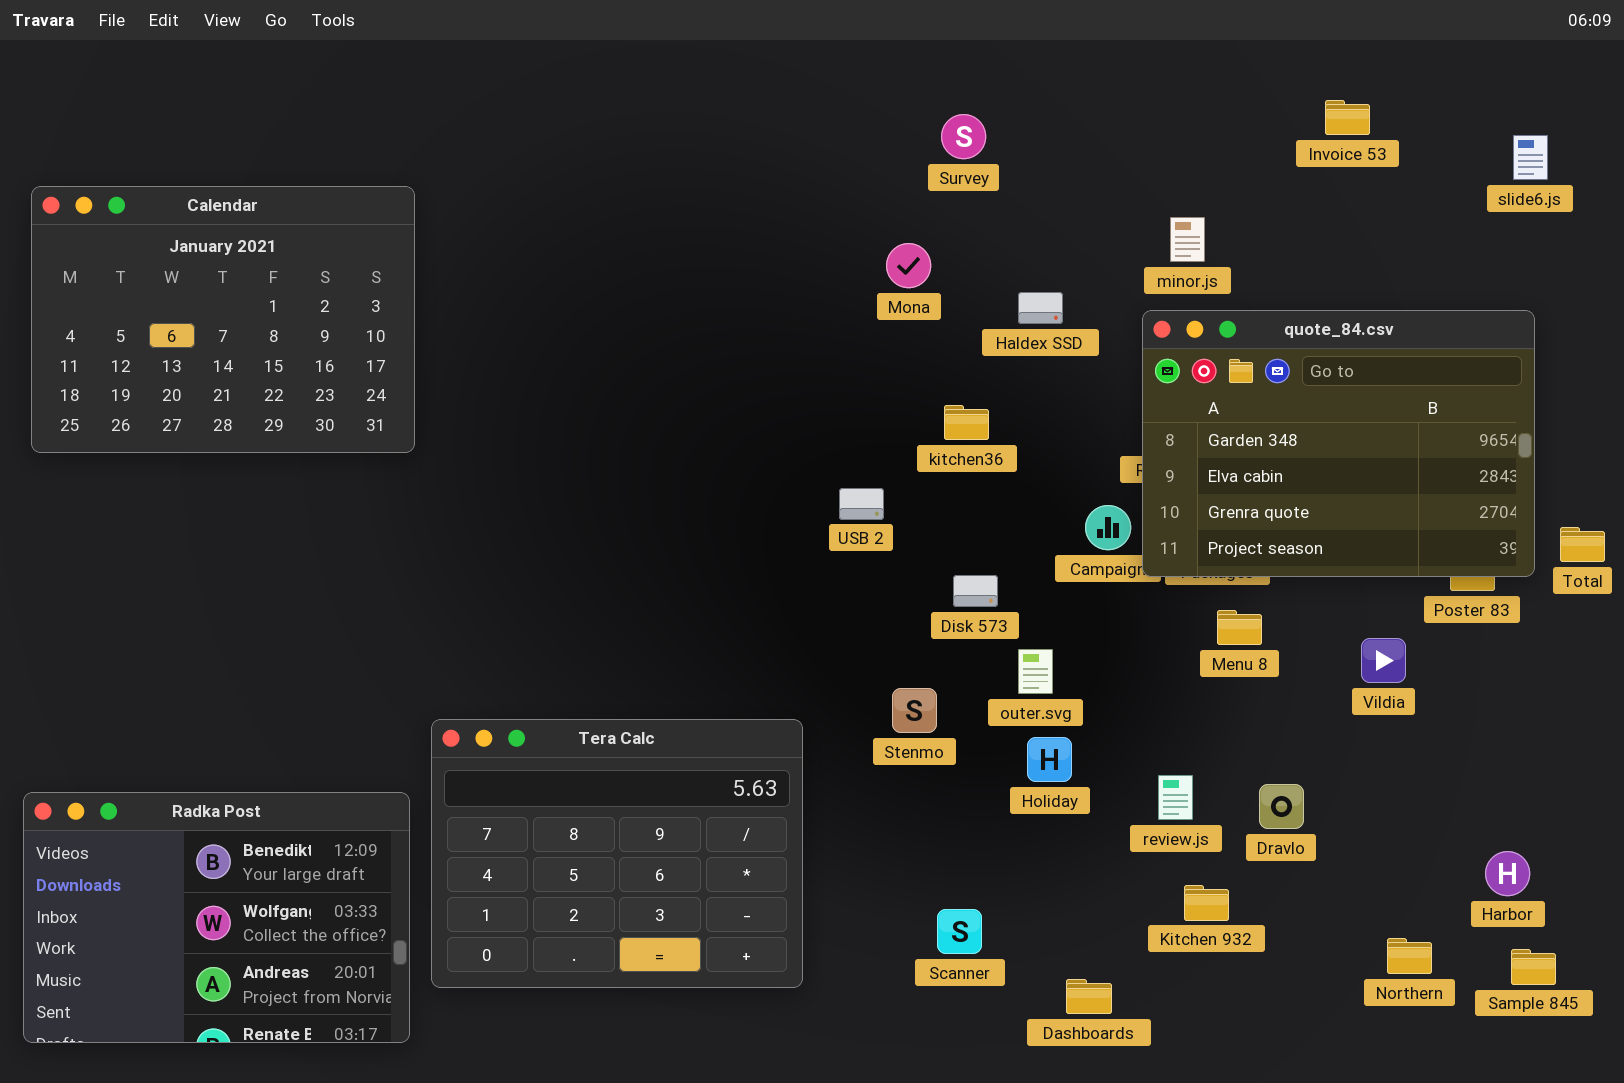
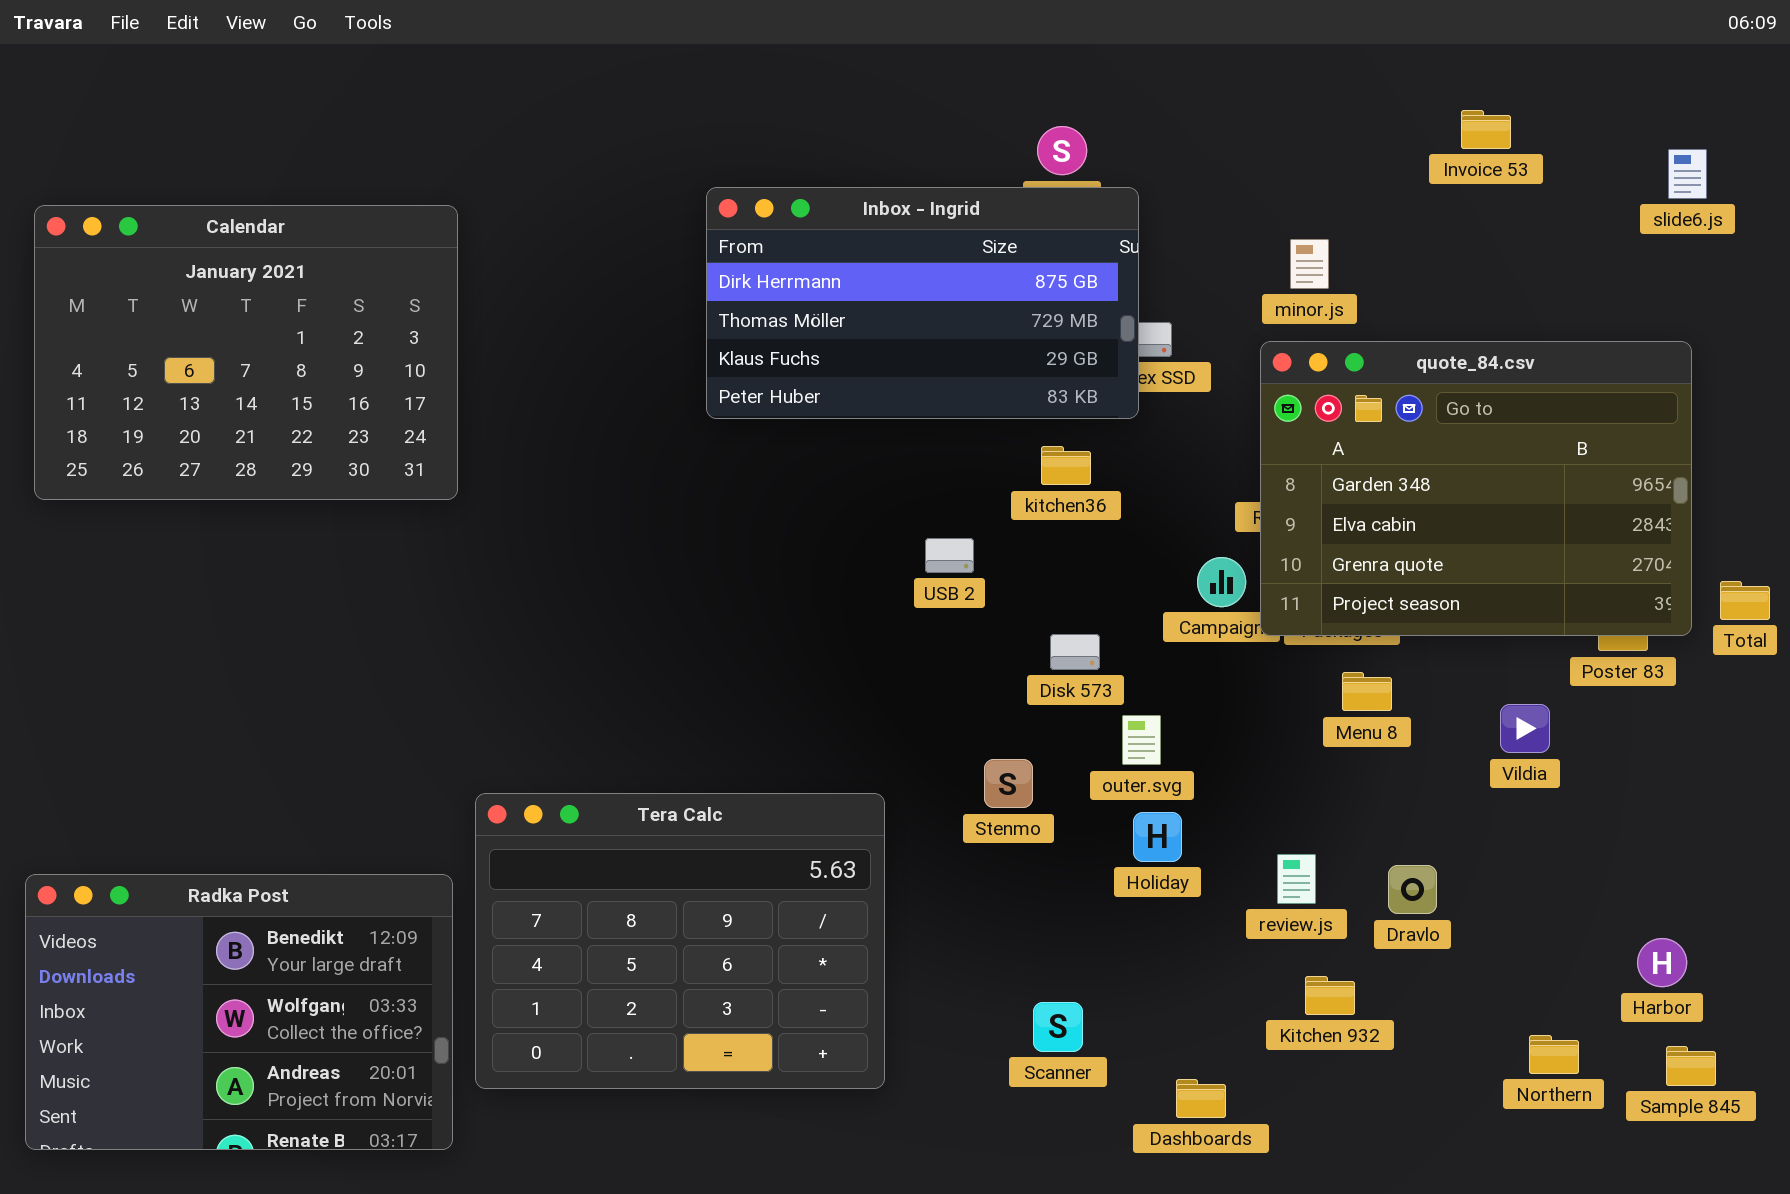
Inbox - Ingrid: none -> [706,187,1139,419], opened

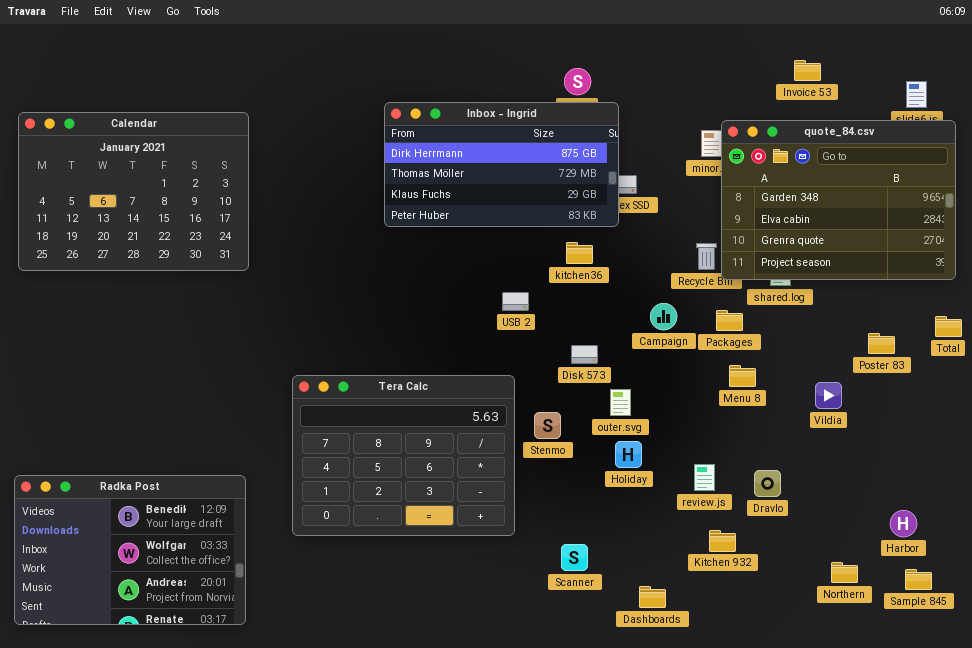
quote_84.csv: [1260,341,1692,636] -> [721,120,956,280], moved
Tera Calc: [475,793,885,1089] -> [292,375,515,536], moved

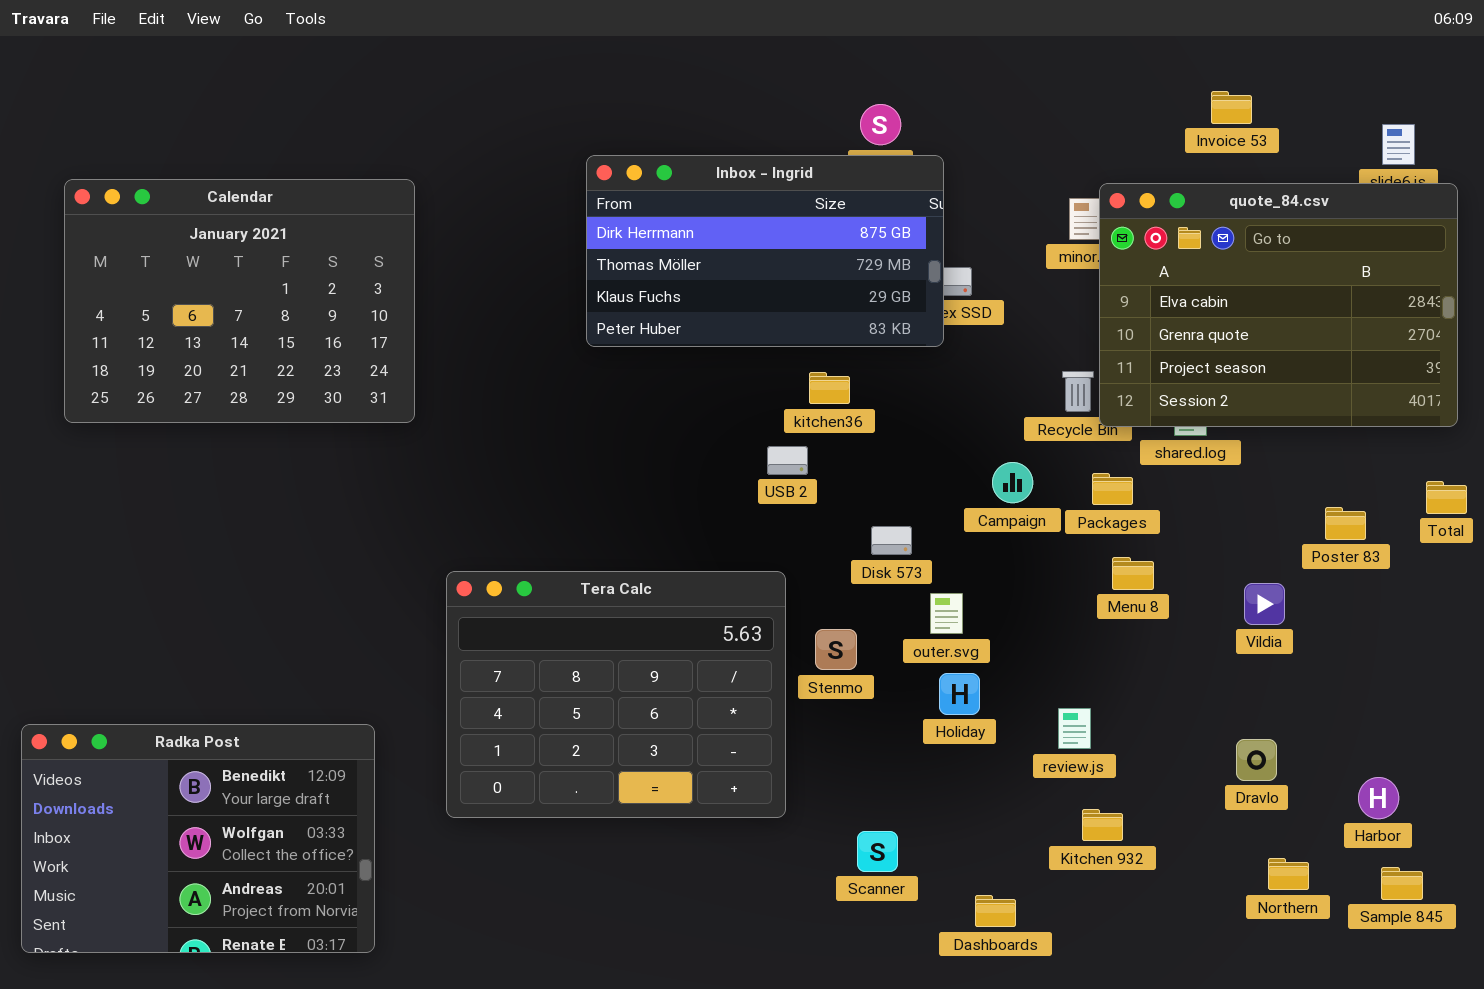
Calendar: [18,112,249,271] -> [64,179,415,423], moved
quote_84.csv: [721,120,956,280] -> [1099,183,1458,427], scrolled down 1 row
kitchen36: [566,242,593,264] -> [809,372,850,404], moved
Dravlo: [754,470,781,497] -> [1236,739,1277,781], moved

